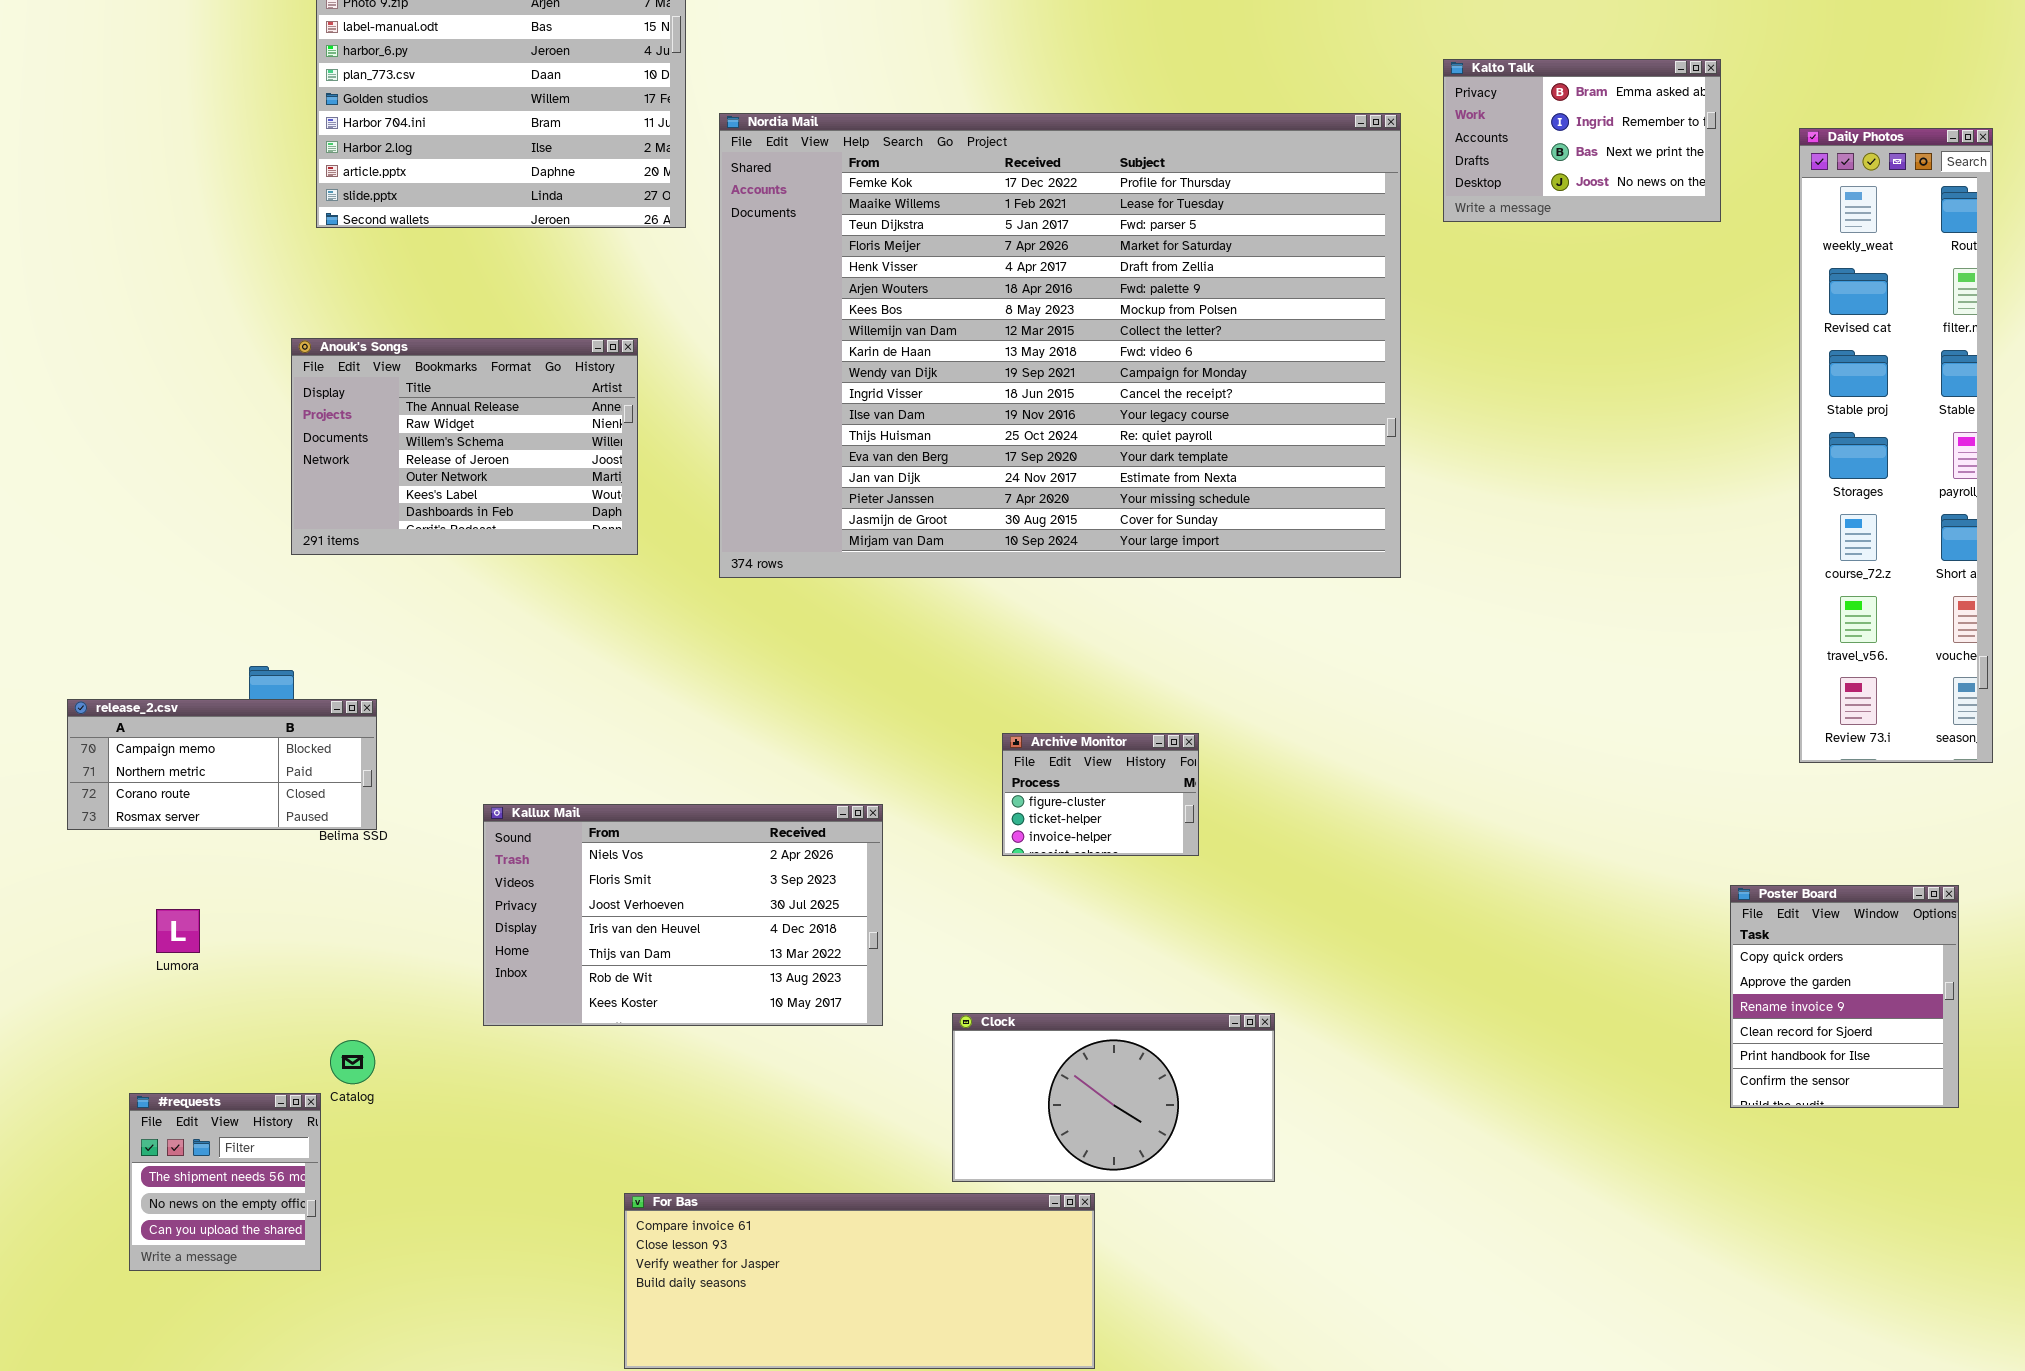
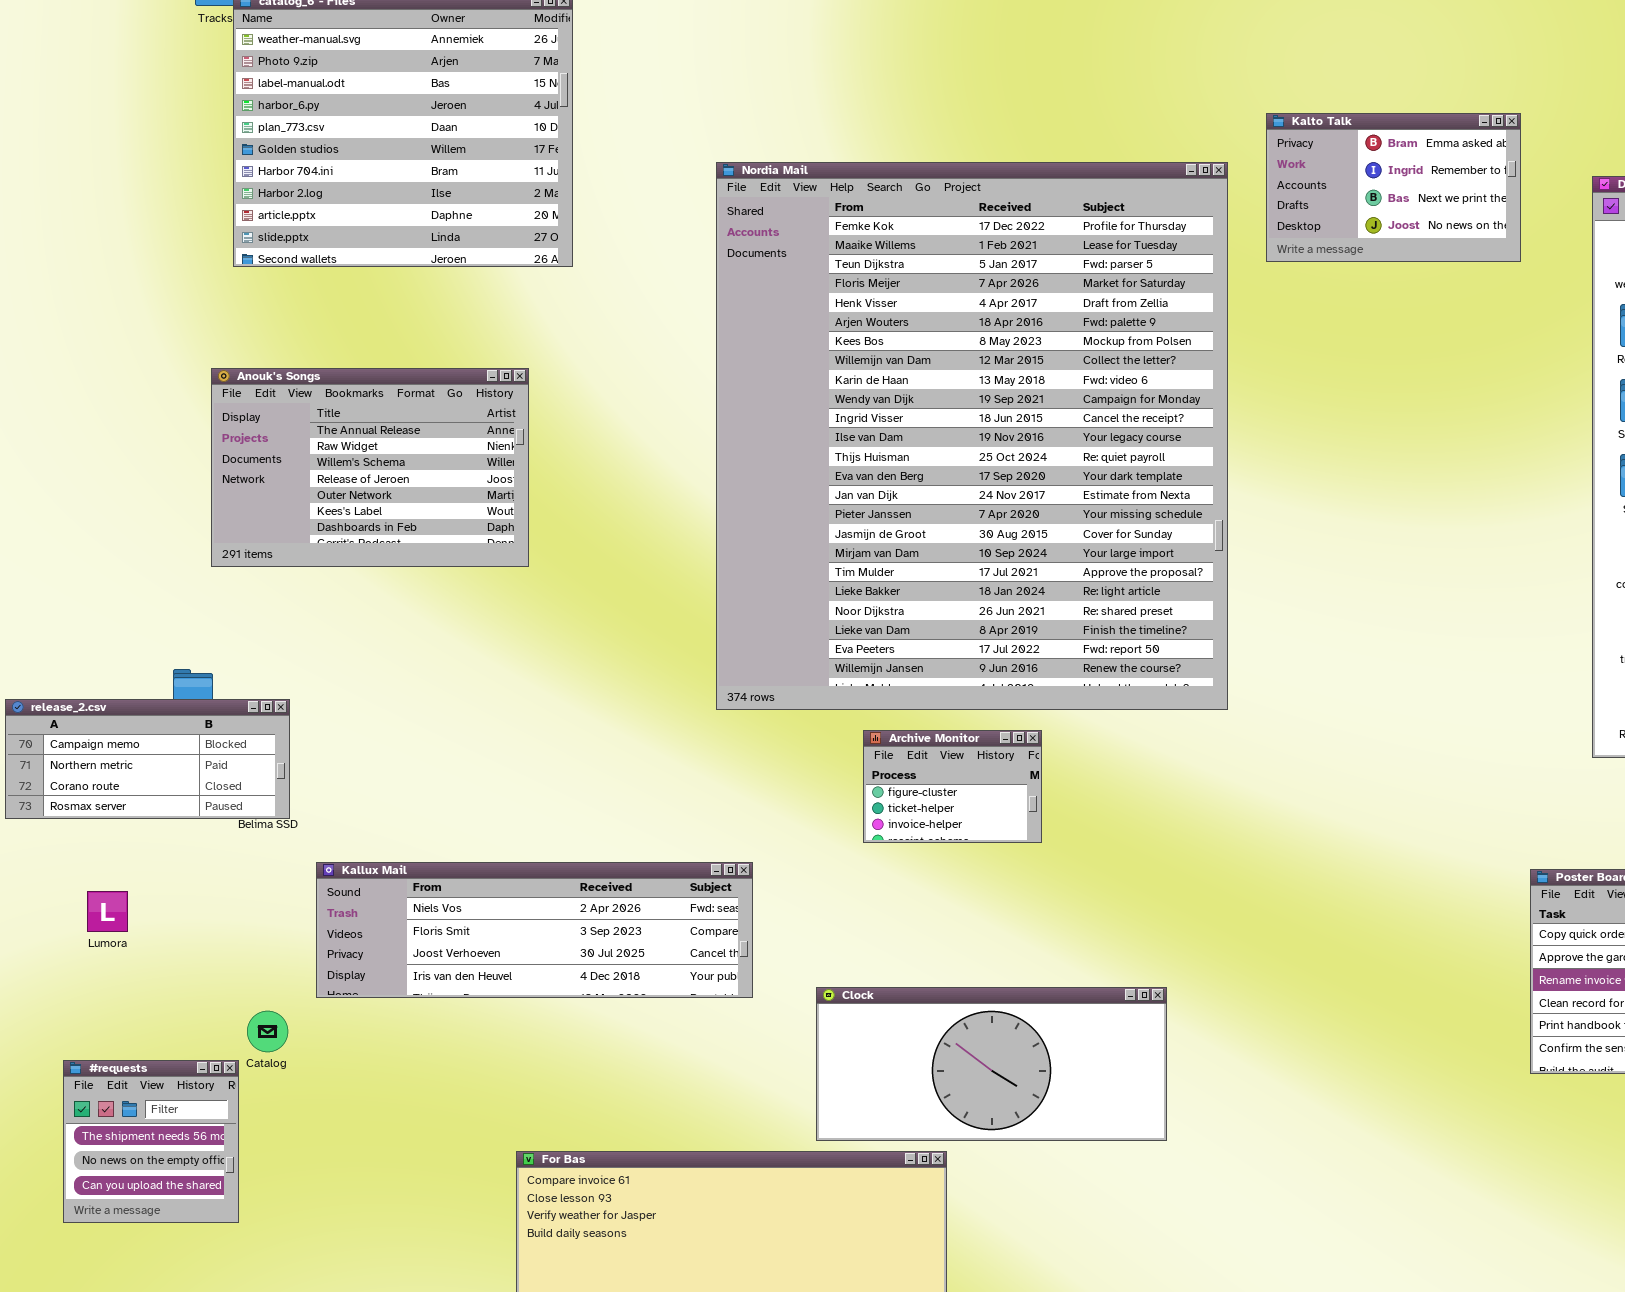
Nordia Mail: [719,113,1401,578] -> [716,162,1228,710], resized
Kallux Mail: [483,804,883,1026] -> [316,862,753,998], resized
Clock: [952,1013,1275,1182] -> [816,987,1167,1141], resized

